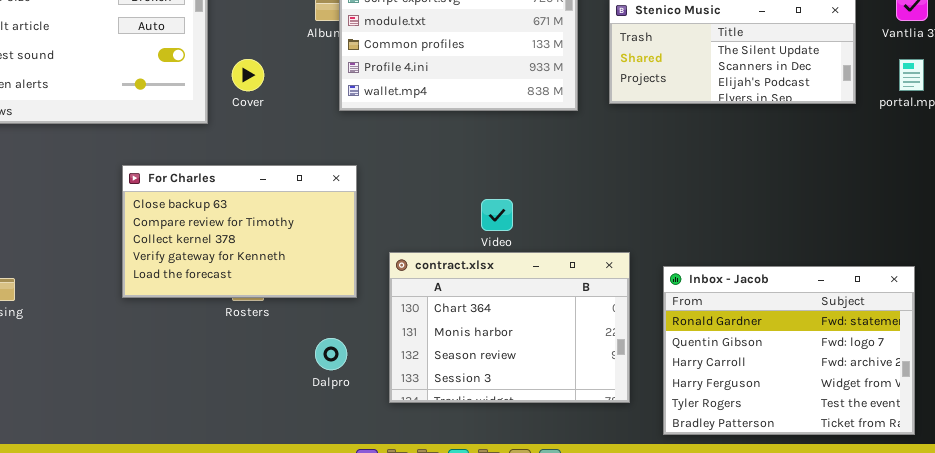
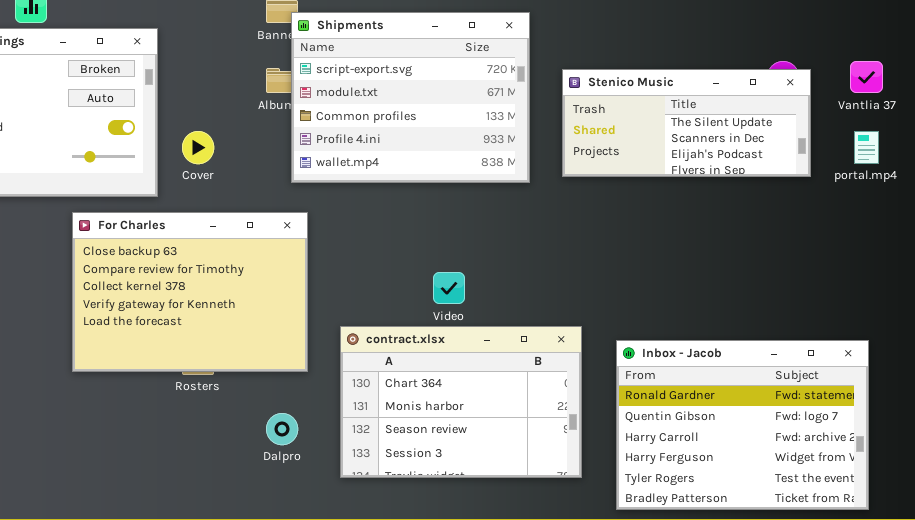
For Charles: [122,165,357,298] -> [72,212,308,372], resized

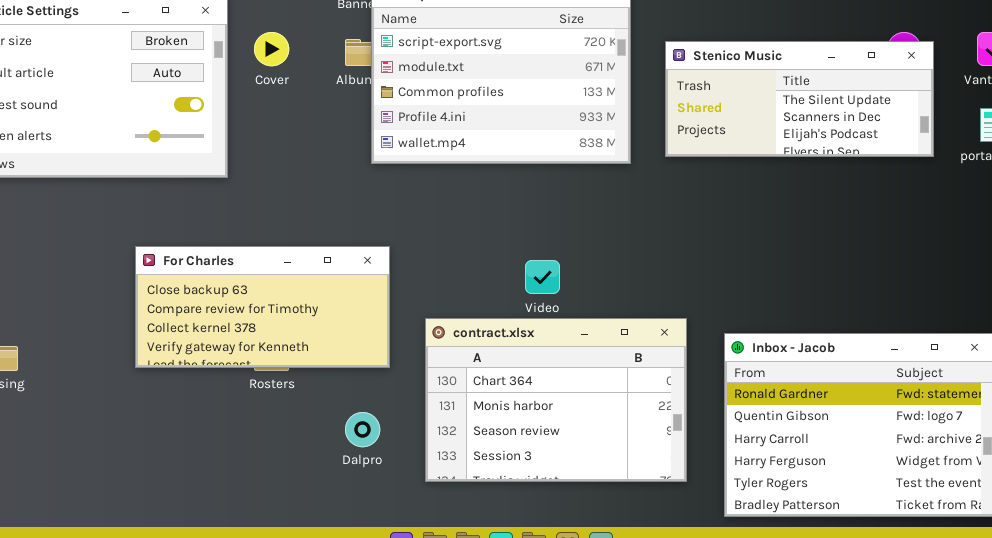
Cover: [182,131,214,164] -> [254,32,289,66], moved
For Charles: [72,212,308,372] -> [135,246,390,368], resized

